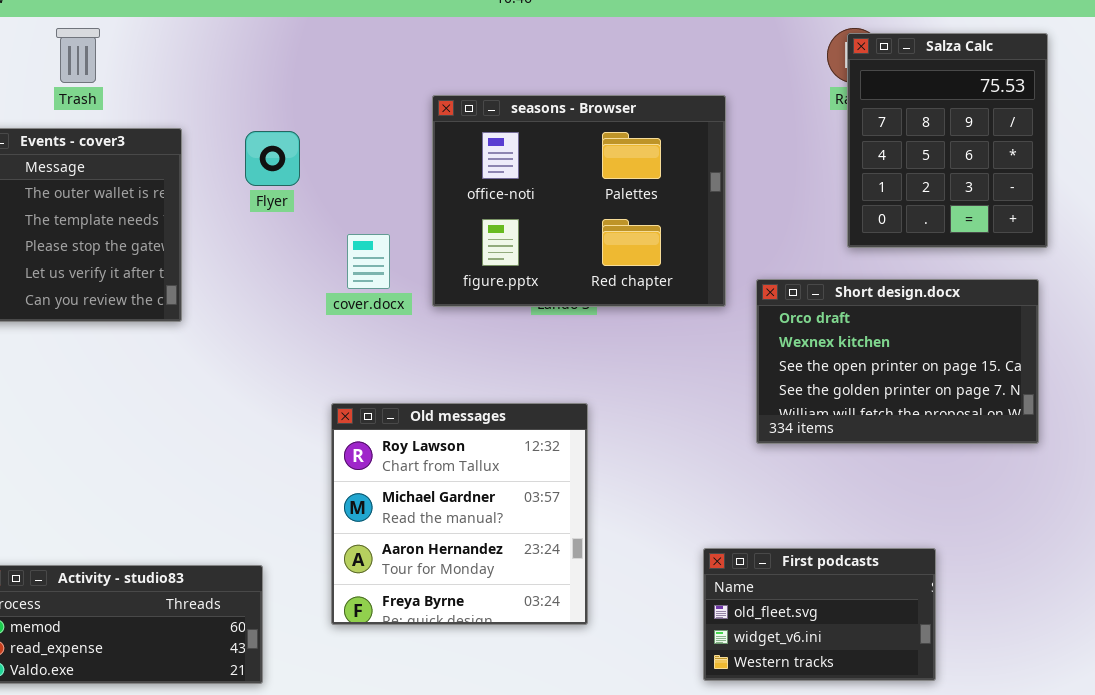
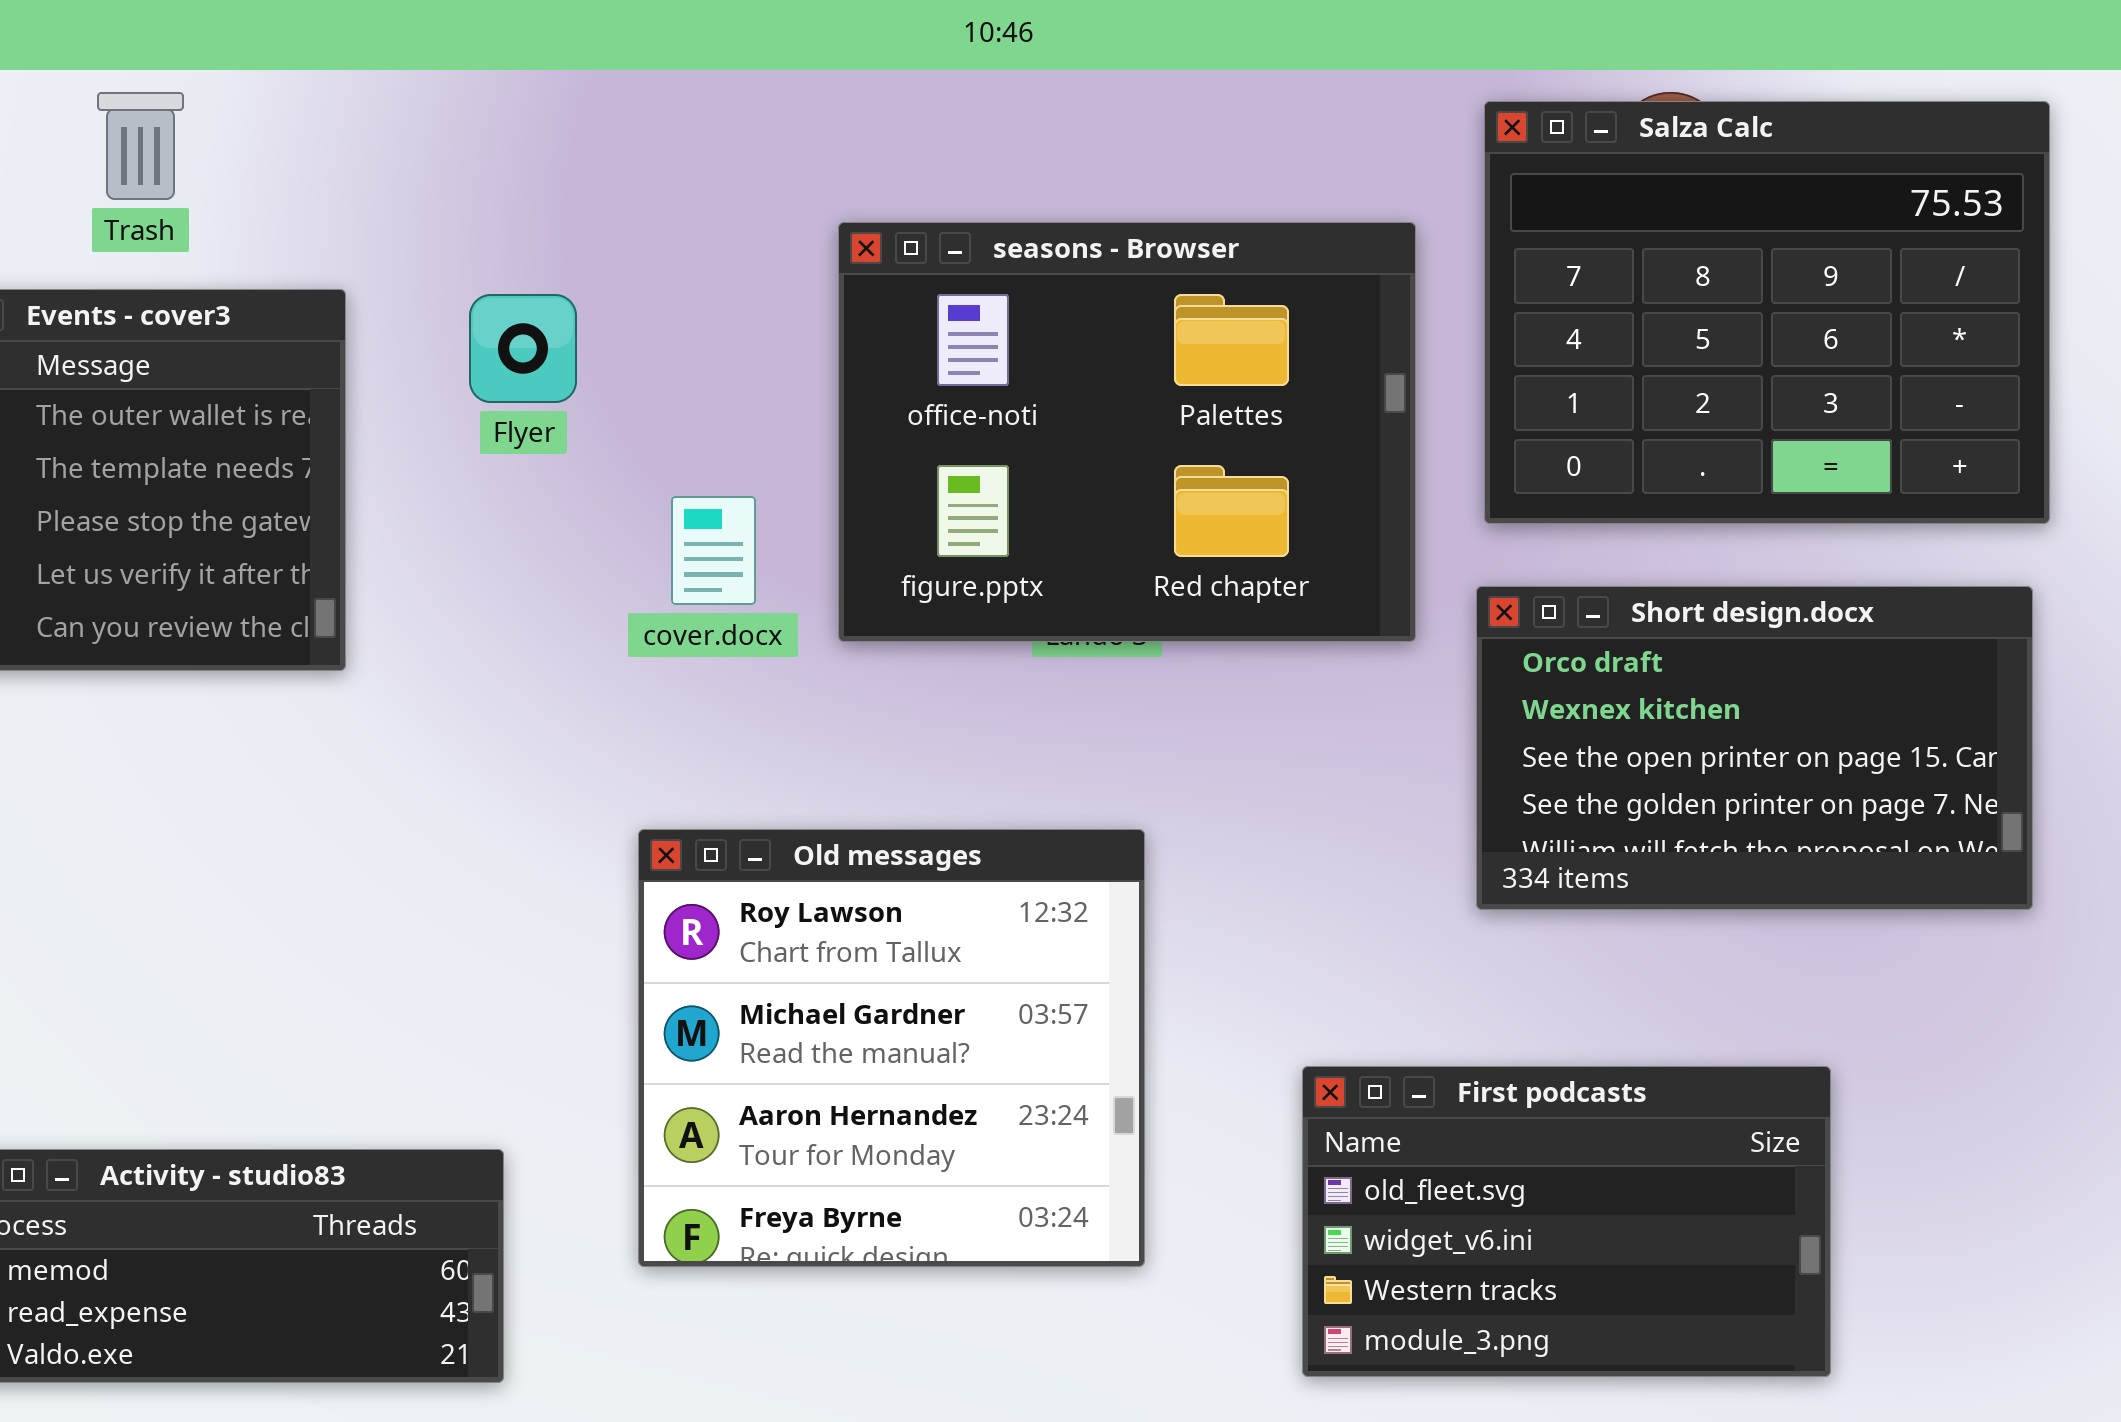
Salza Calc: [847,33,1048,248] -> [1484,101,2050,524], resized
First podcasts: [703,548,936,681] -> [1302,1066,1831,1377], resized

